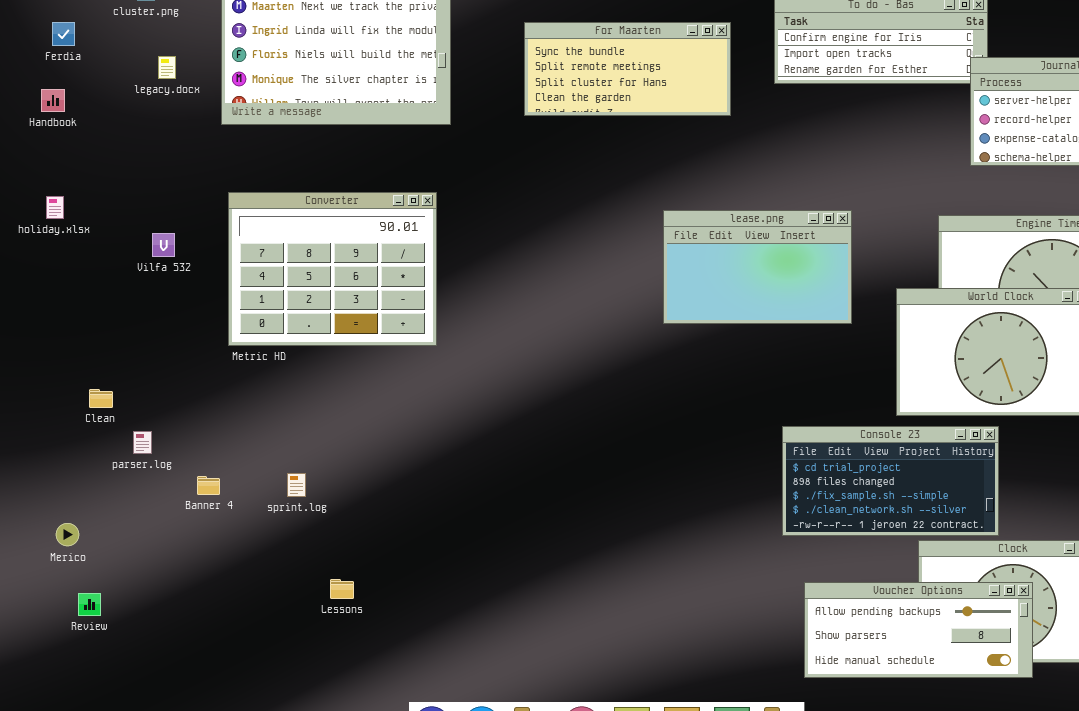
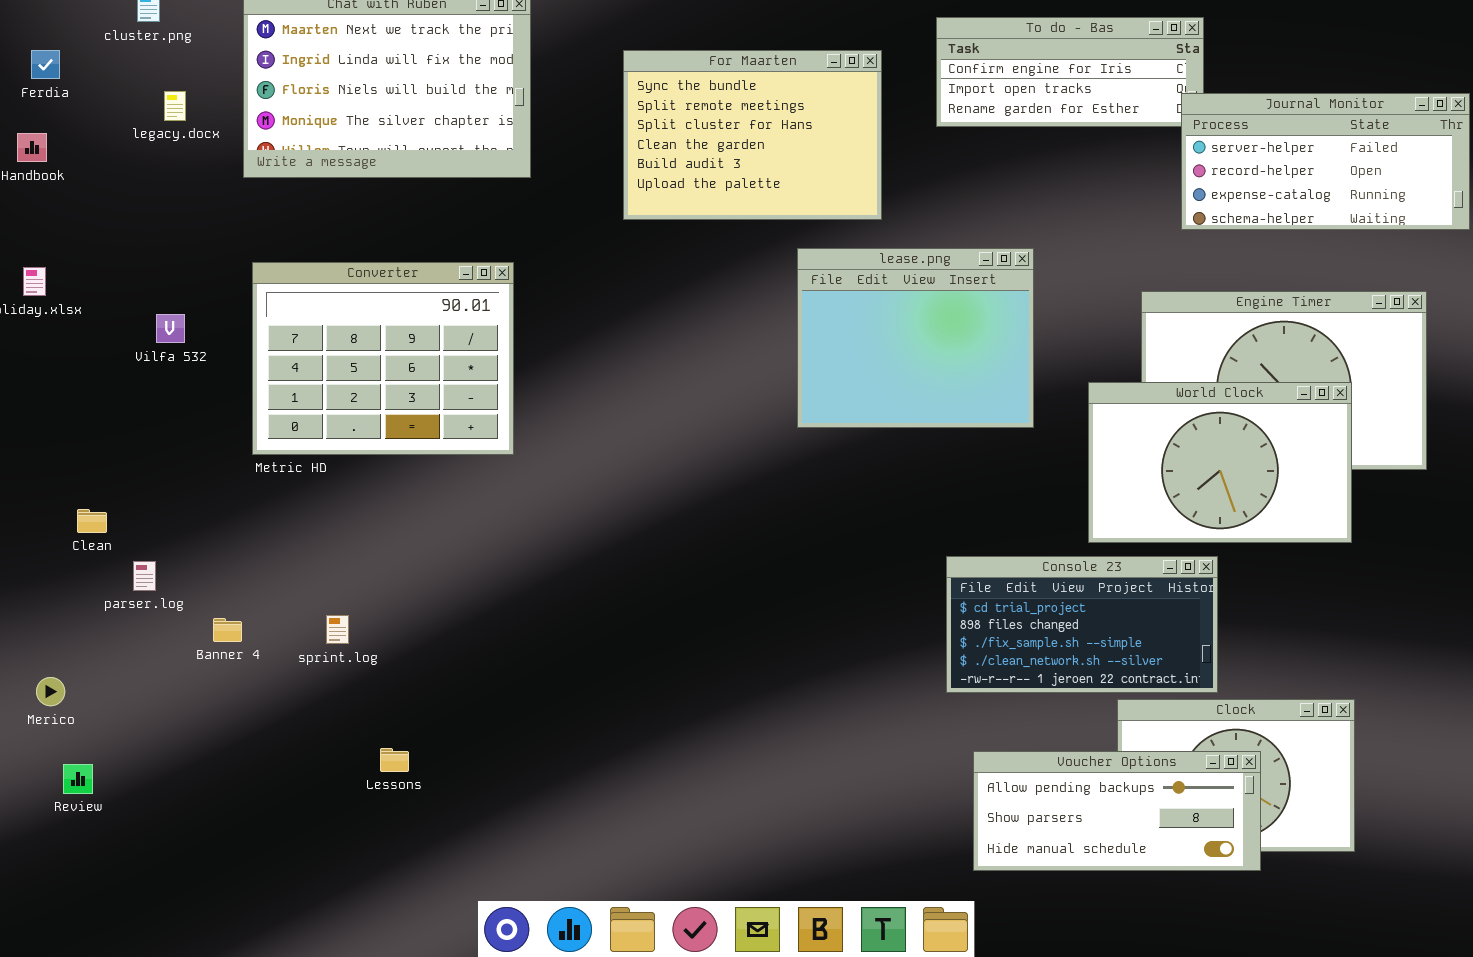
For Maarten: [524,22,731,116] -> [623,50,882,220], resized
lease.png: [663,210,852,324] -> [797,248,1034,428], resized

